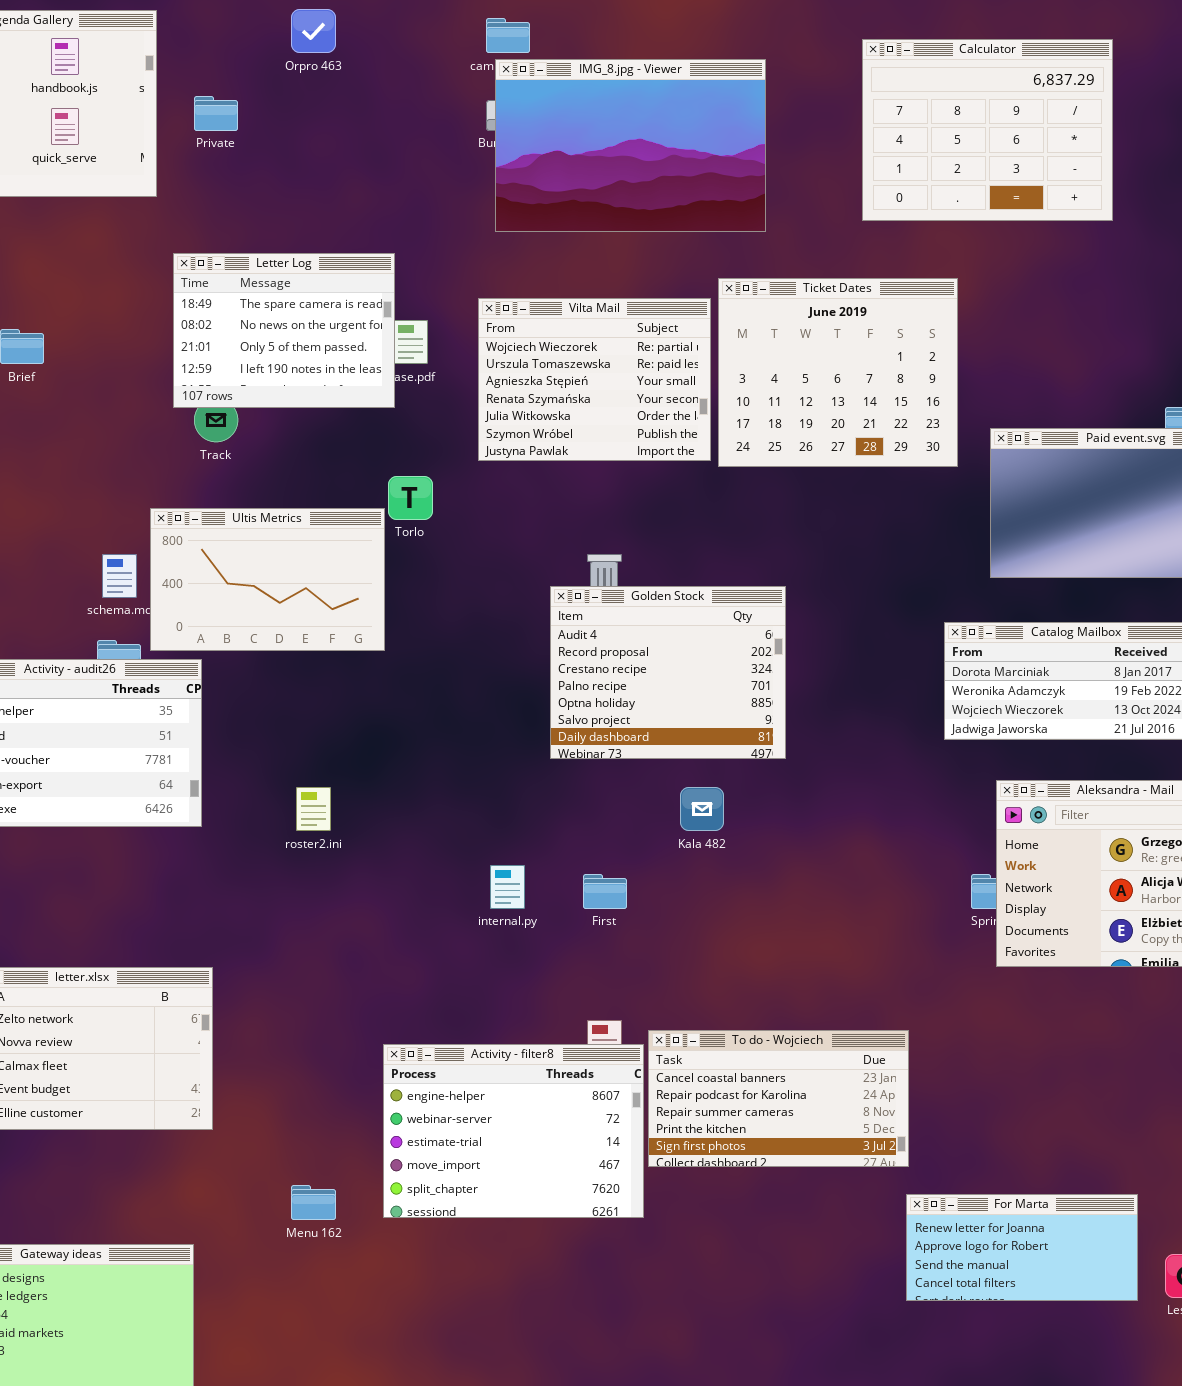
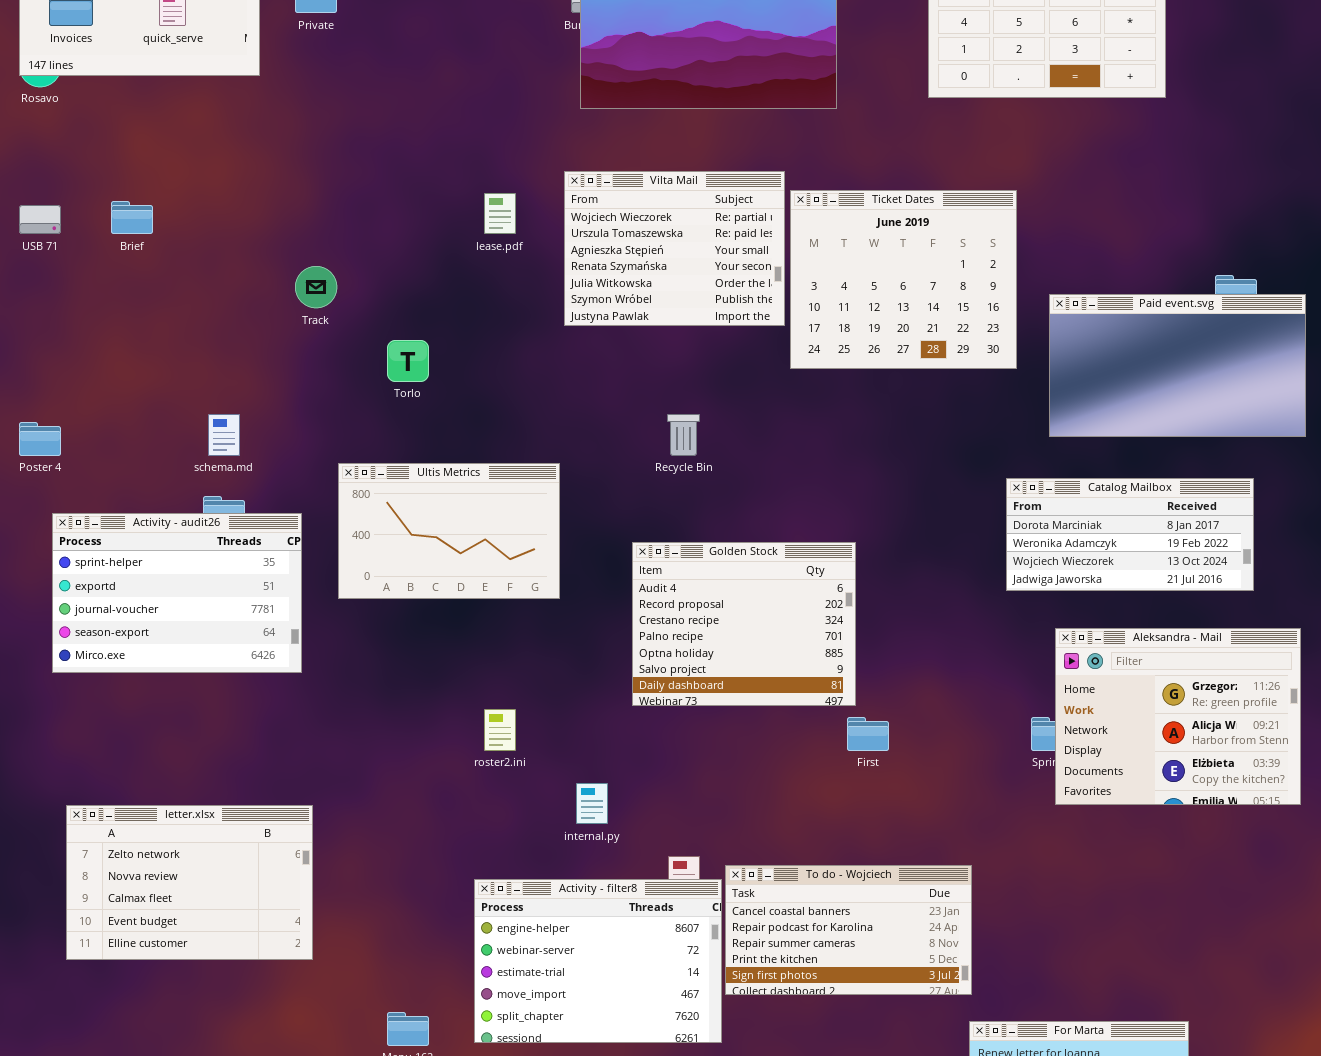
Letter Log: [173,253,395,408] -> none, closed
Ticket Dates: [718,278,958,467] -> [790,190,1017,369], moved
Torlo: [388,476,433,520] -> [387,340,429,382], moved
Ultis Metrics: [150,508,385,651] -> [338,463,560,599], moved
Golden Stock: [550,586,786,759] -> [632,542,856,706], moved
roster2.ini: [296,787,331,831] -> [484,709,516,751], moved
internal.py: [490,865,525,909] -> [576,783,608,824], moved
First: [583,874,627,909] -> [847,717,889,751], moved

